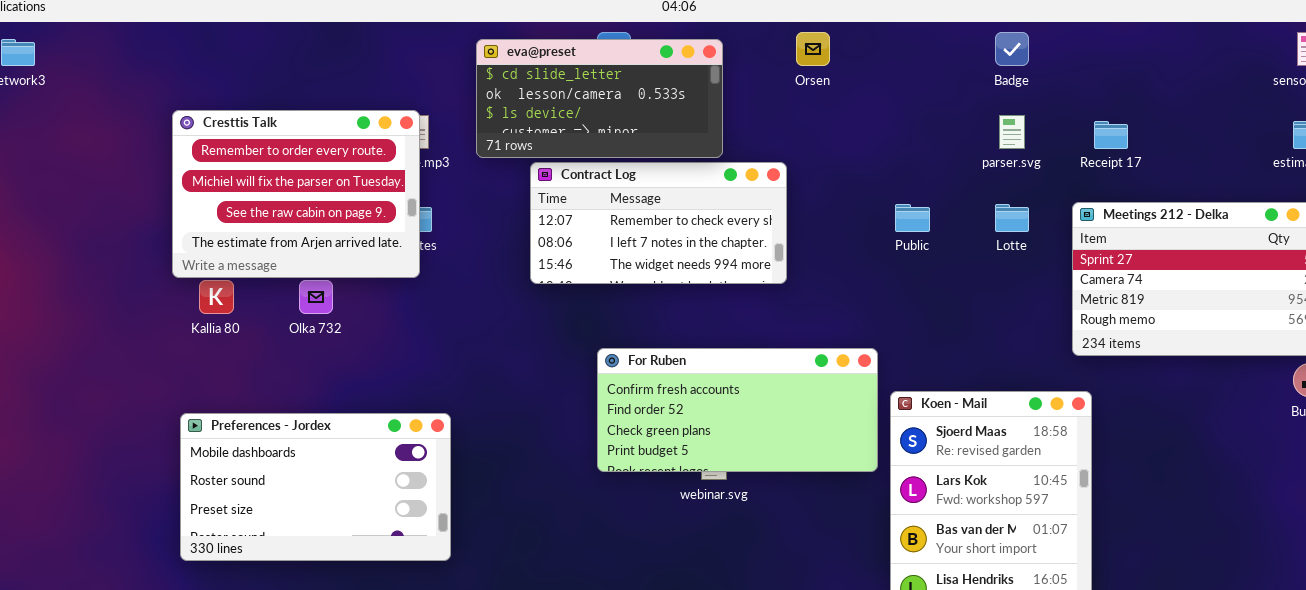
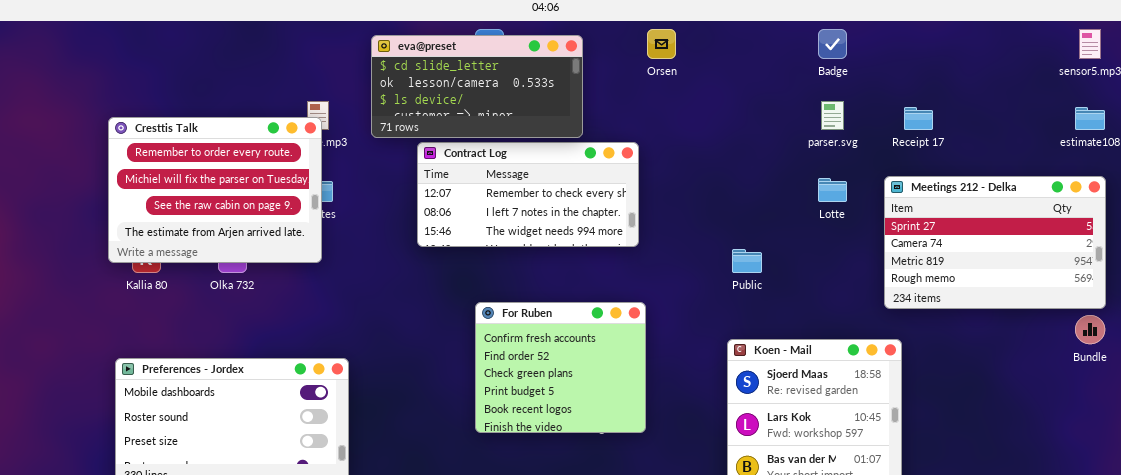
Cresttis Talk: [172,110,420,278] -> [108,117,322,263], moved
Public: [895,204,930,232] -> [732,249,762,273], moved
For Ruben: [597,348,878,472] -> [475,302,646,433], resized

